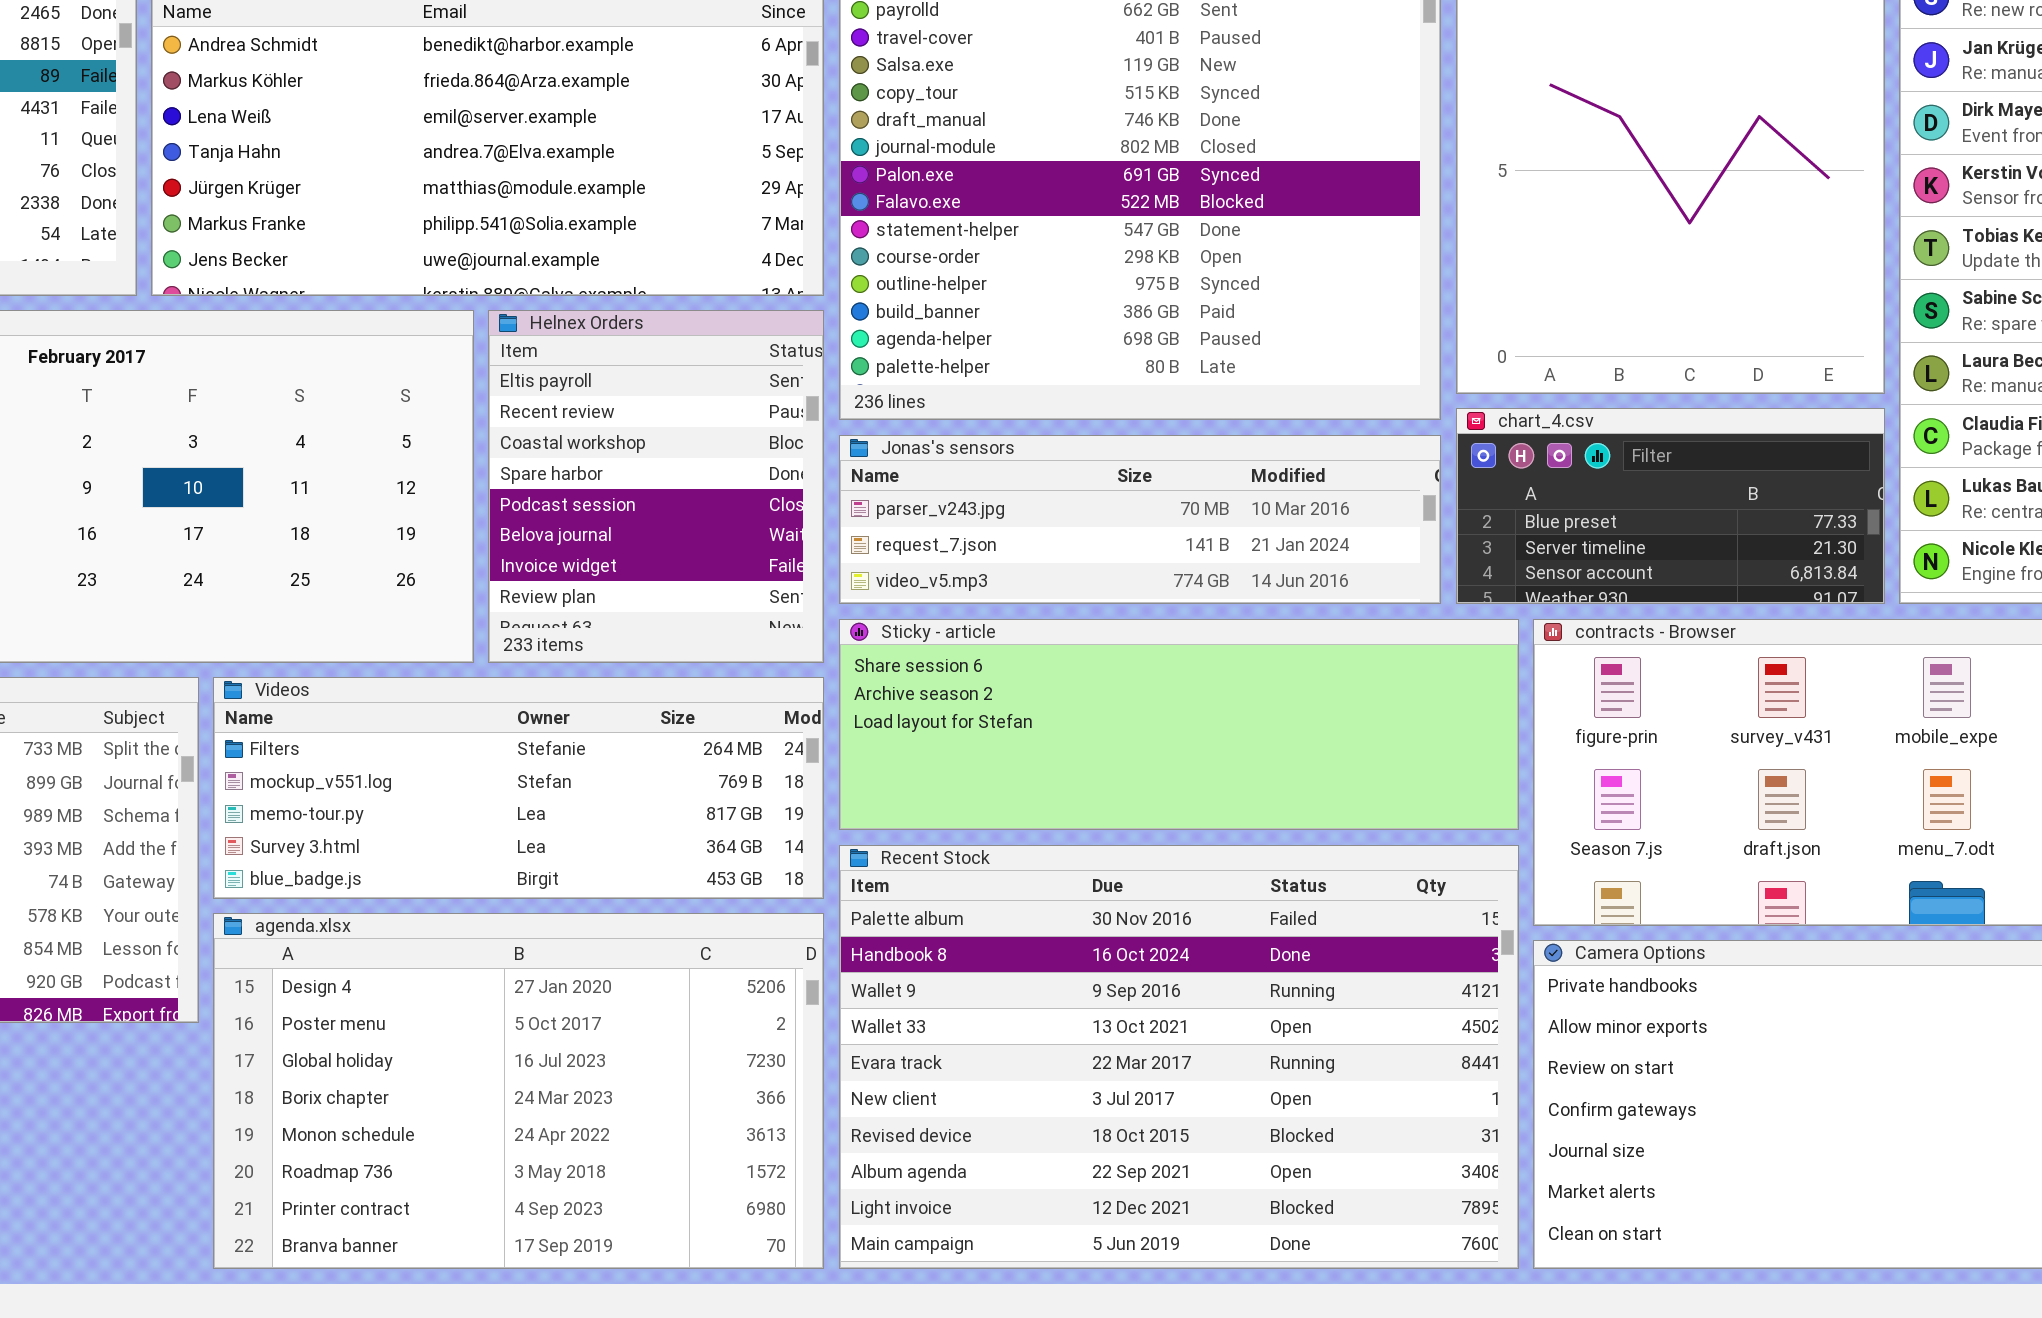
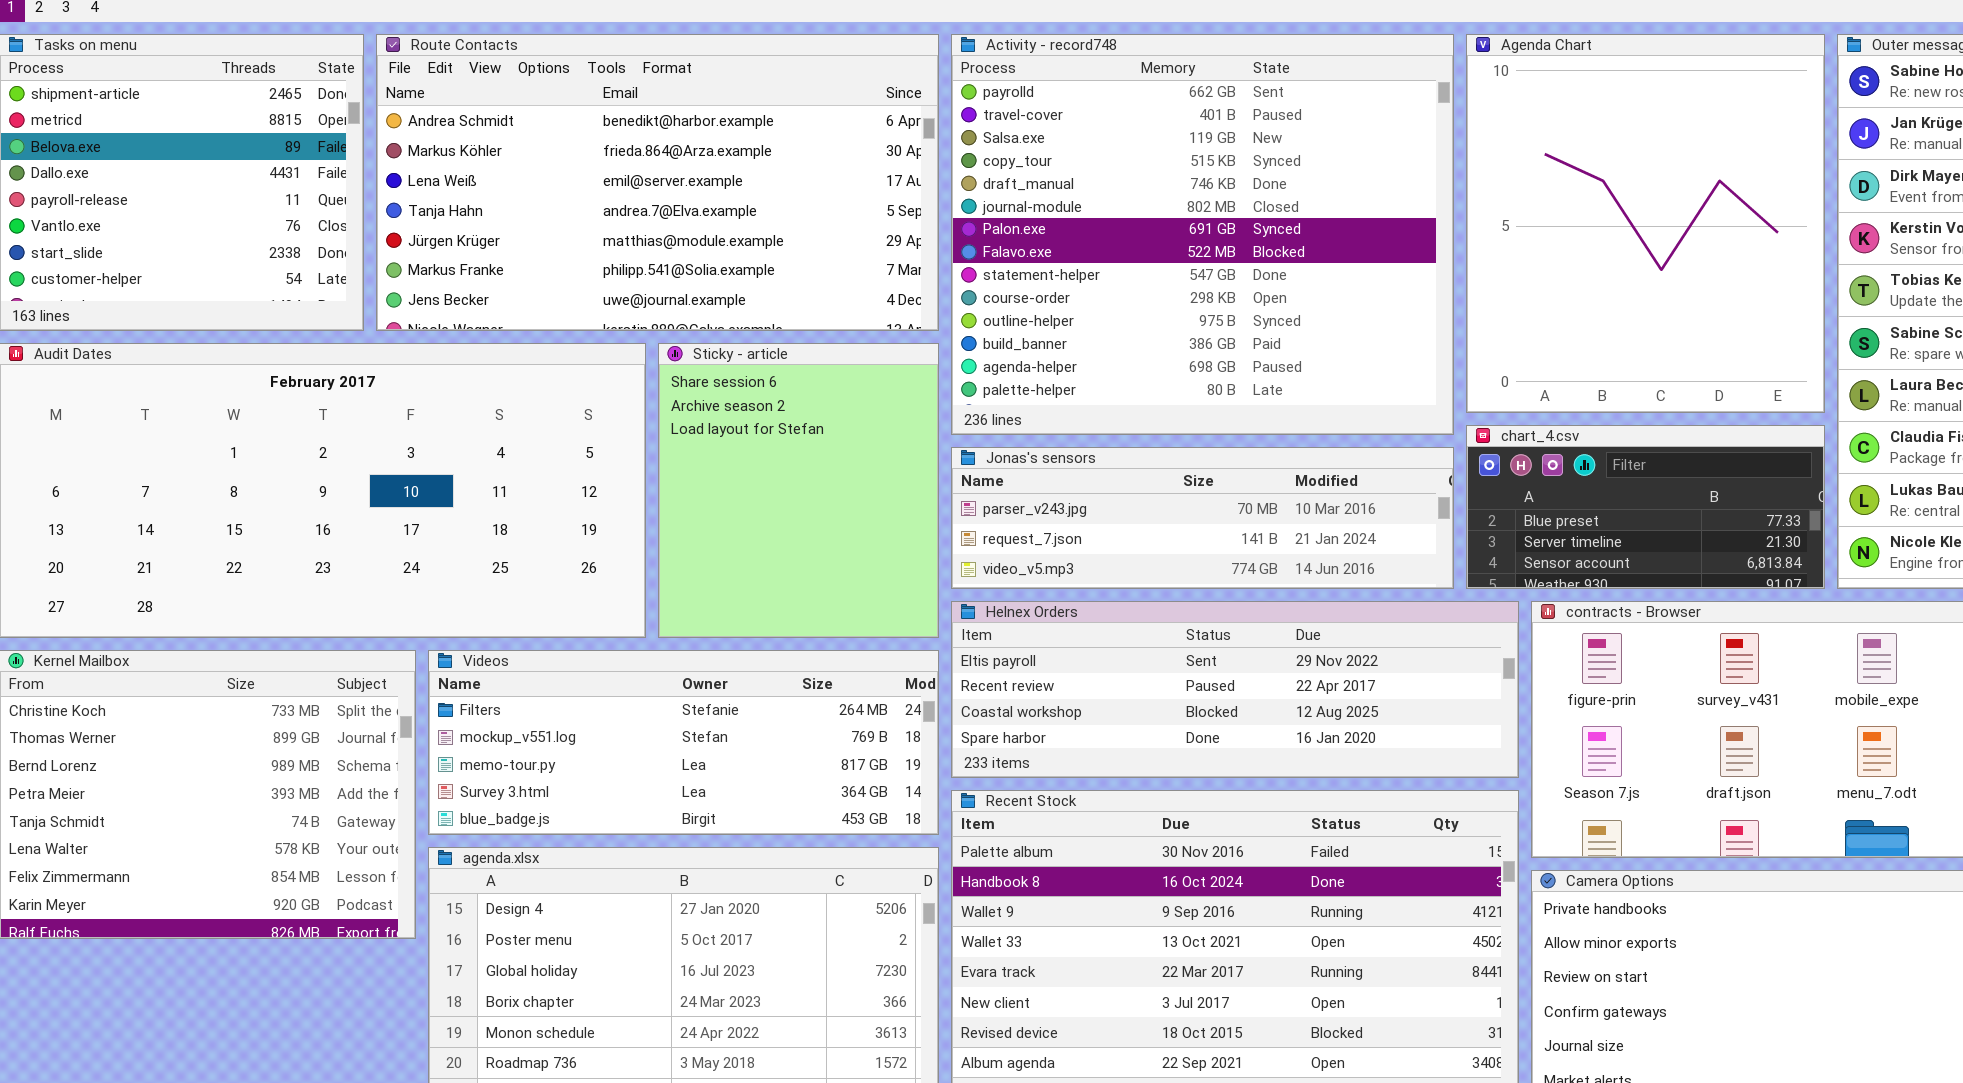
Helnex Orders: [488,310,824,663] -> [951,601,1519,778], moved, resized
Sticky - article: [839,619,1519,830] -> [658,343,939,638], moved, resized

